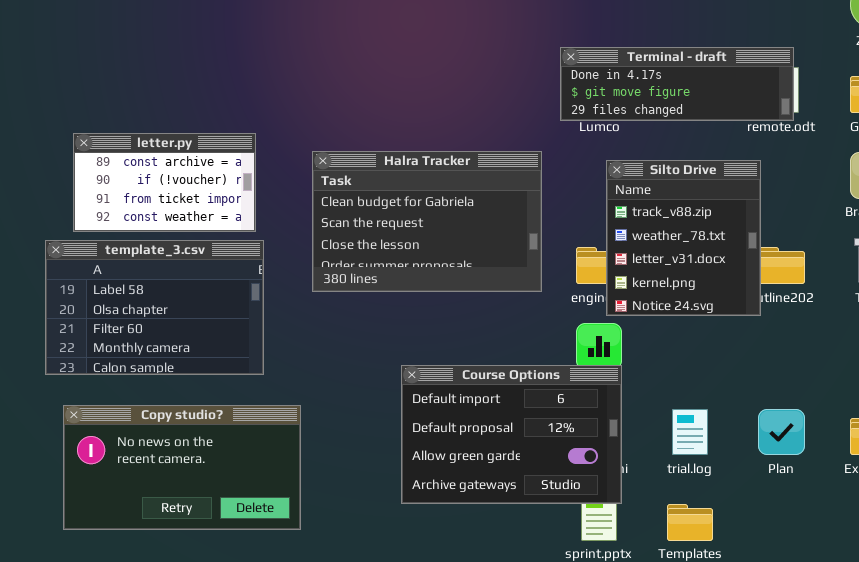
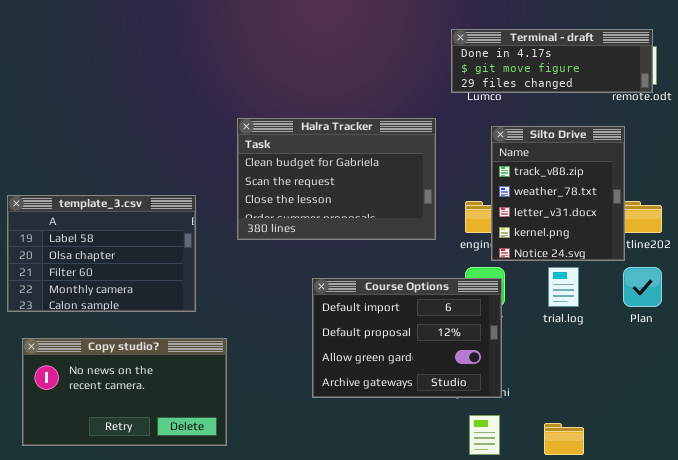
letter.py: [73,133,256,232] -> none, closed
Course Options: [401,365,622,504] -> [312,278,502,398], moved
trial.log: [672,409,708,455] -> [548,267,579,307], moved
Plan: [758,409,805,455] -> [623,267,662,307], moved

